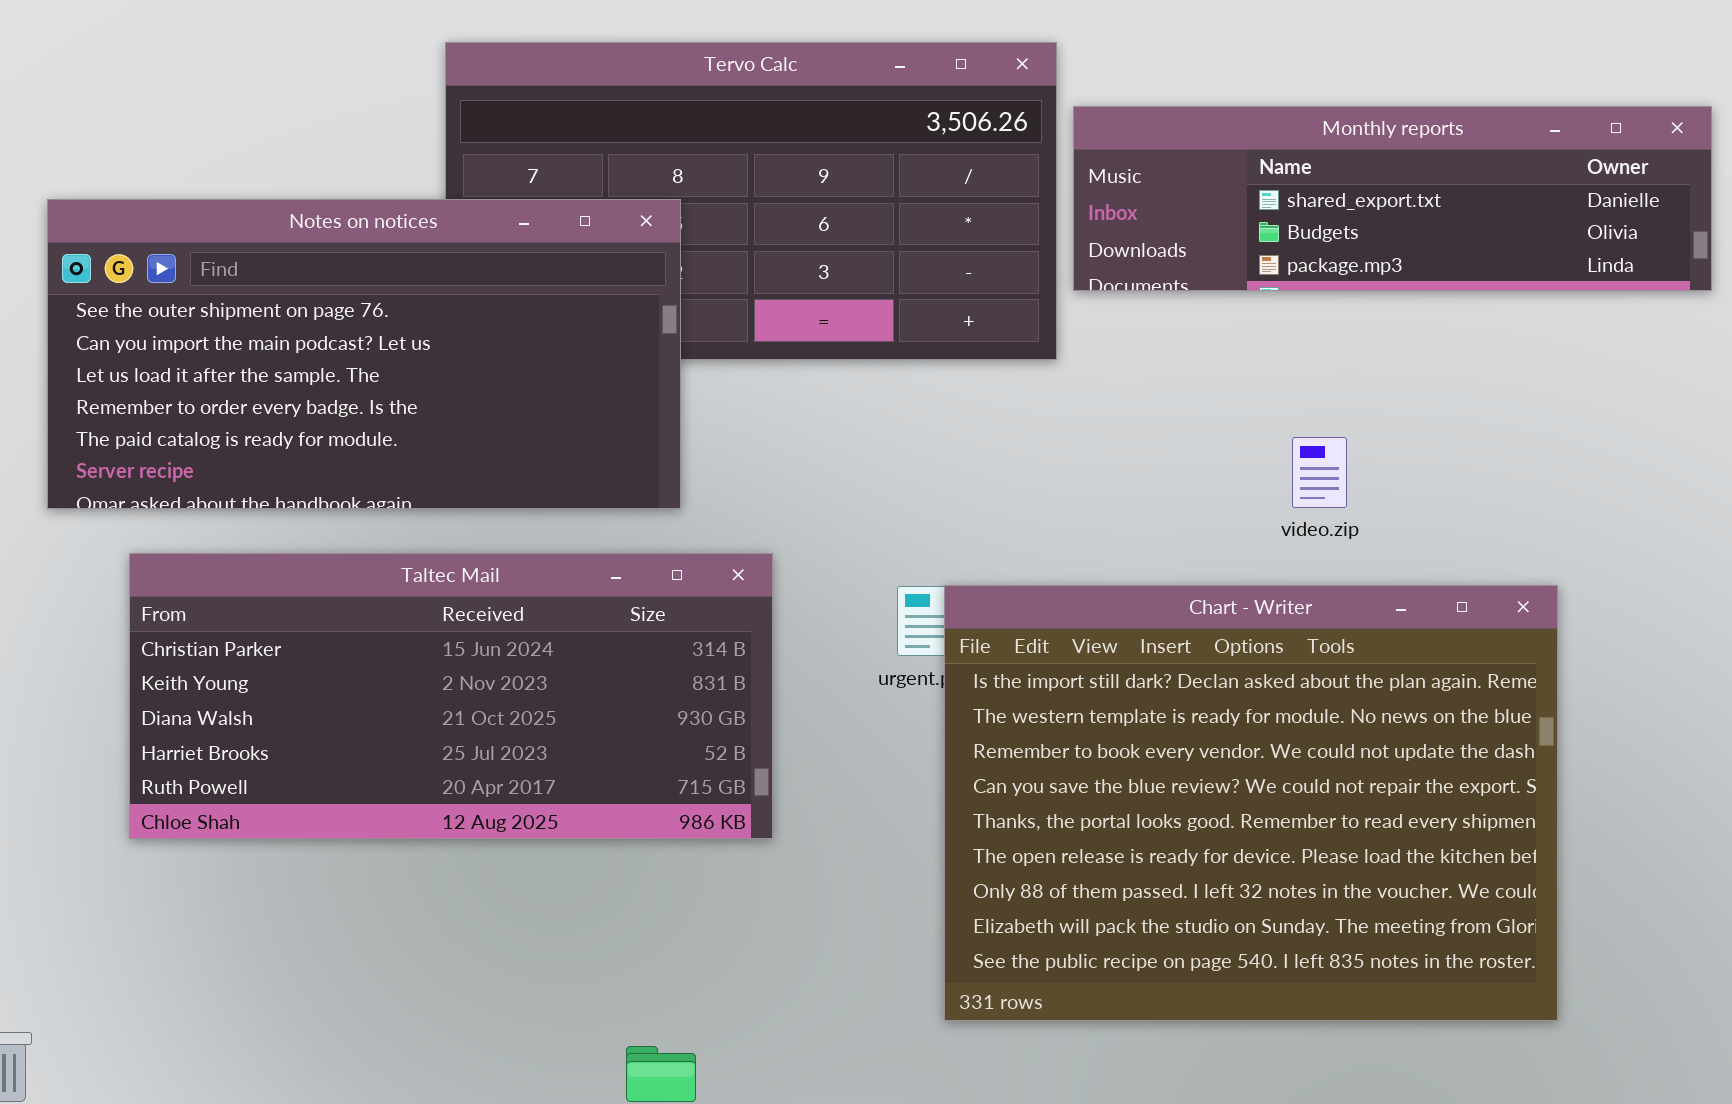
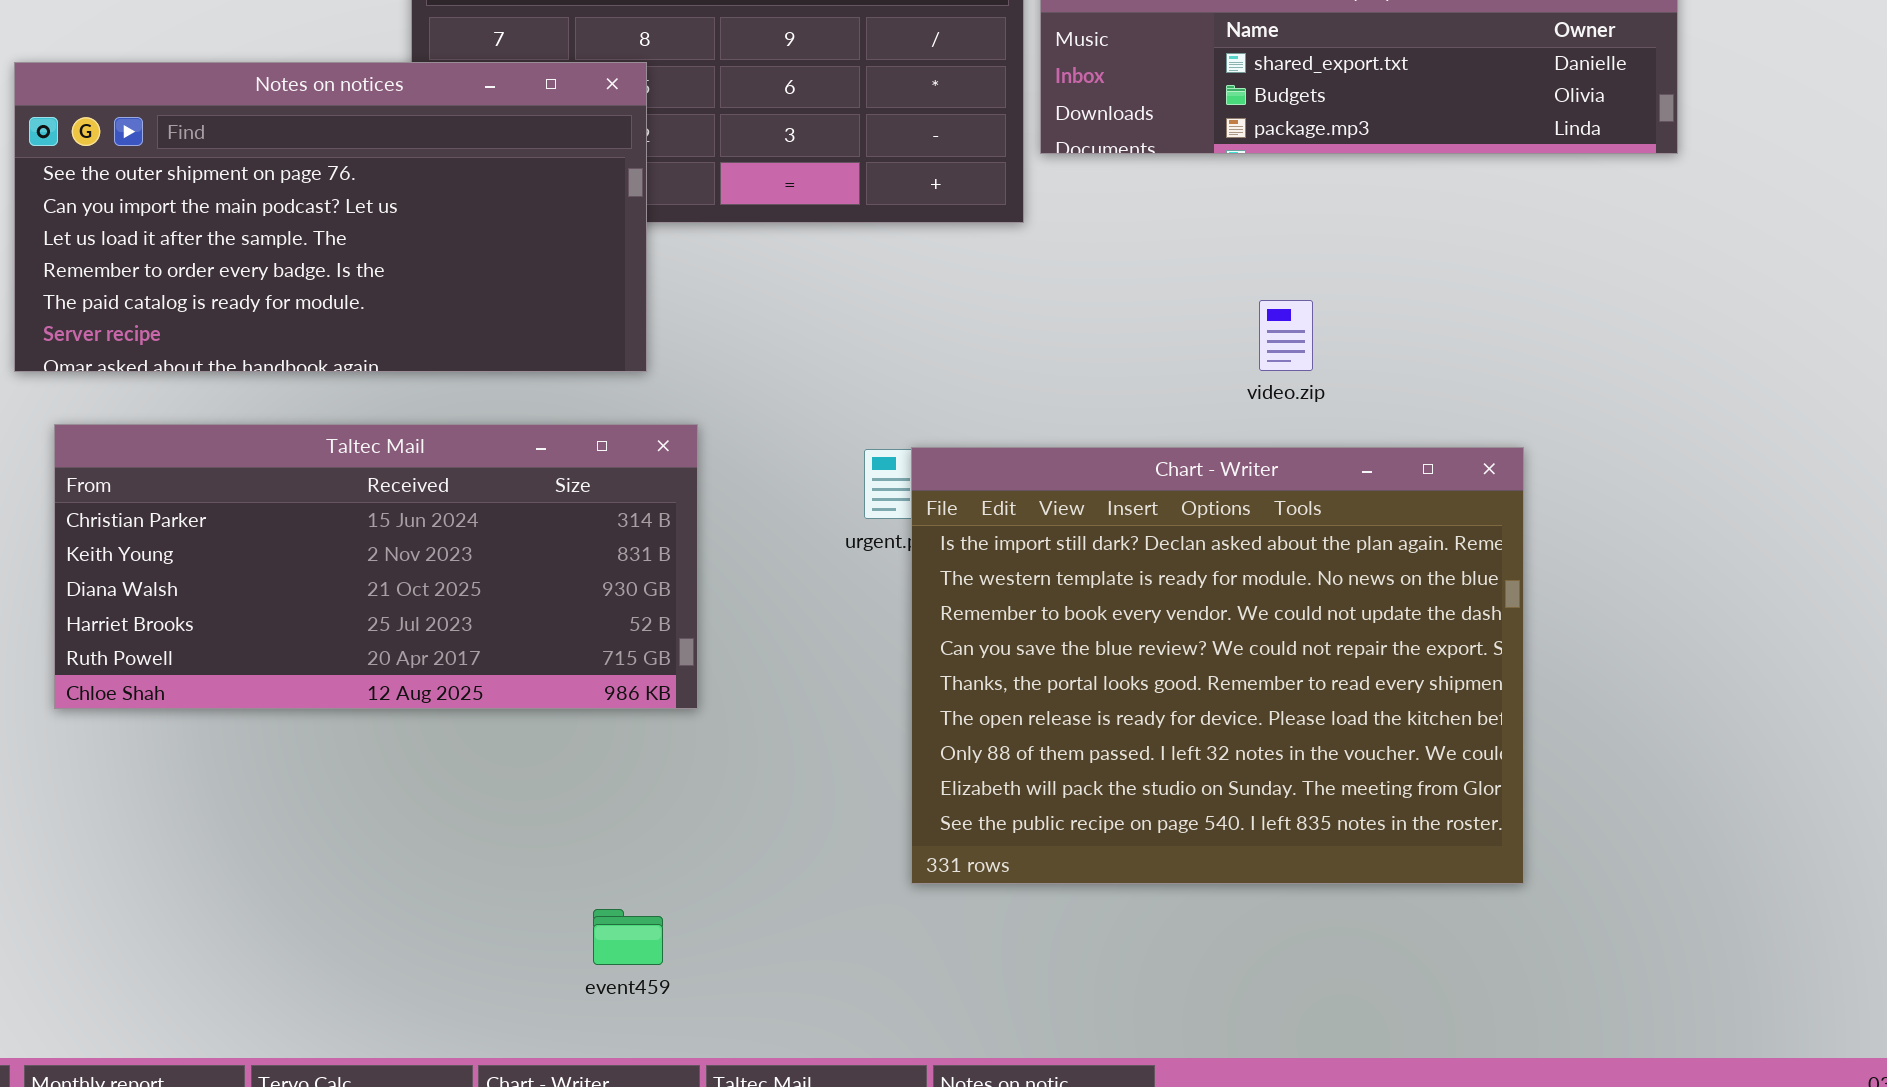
Taltec Mail: [129,553,773,839] -> [54,424,698,709], moved

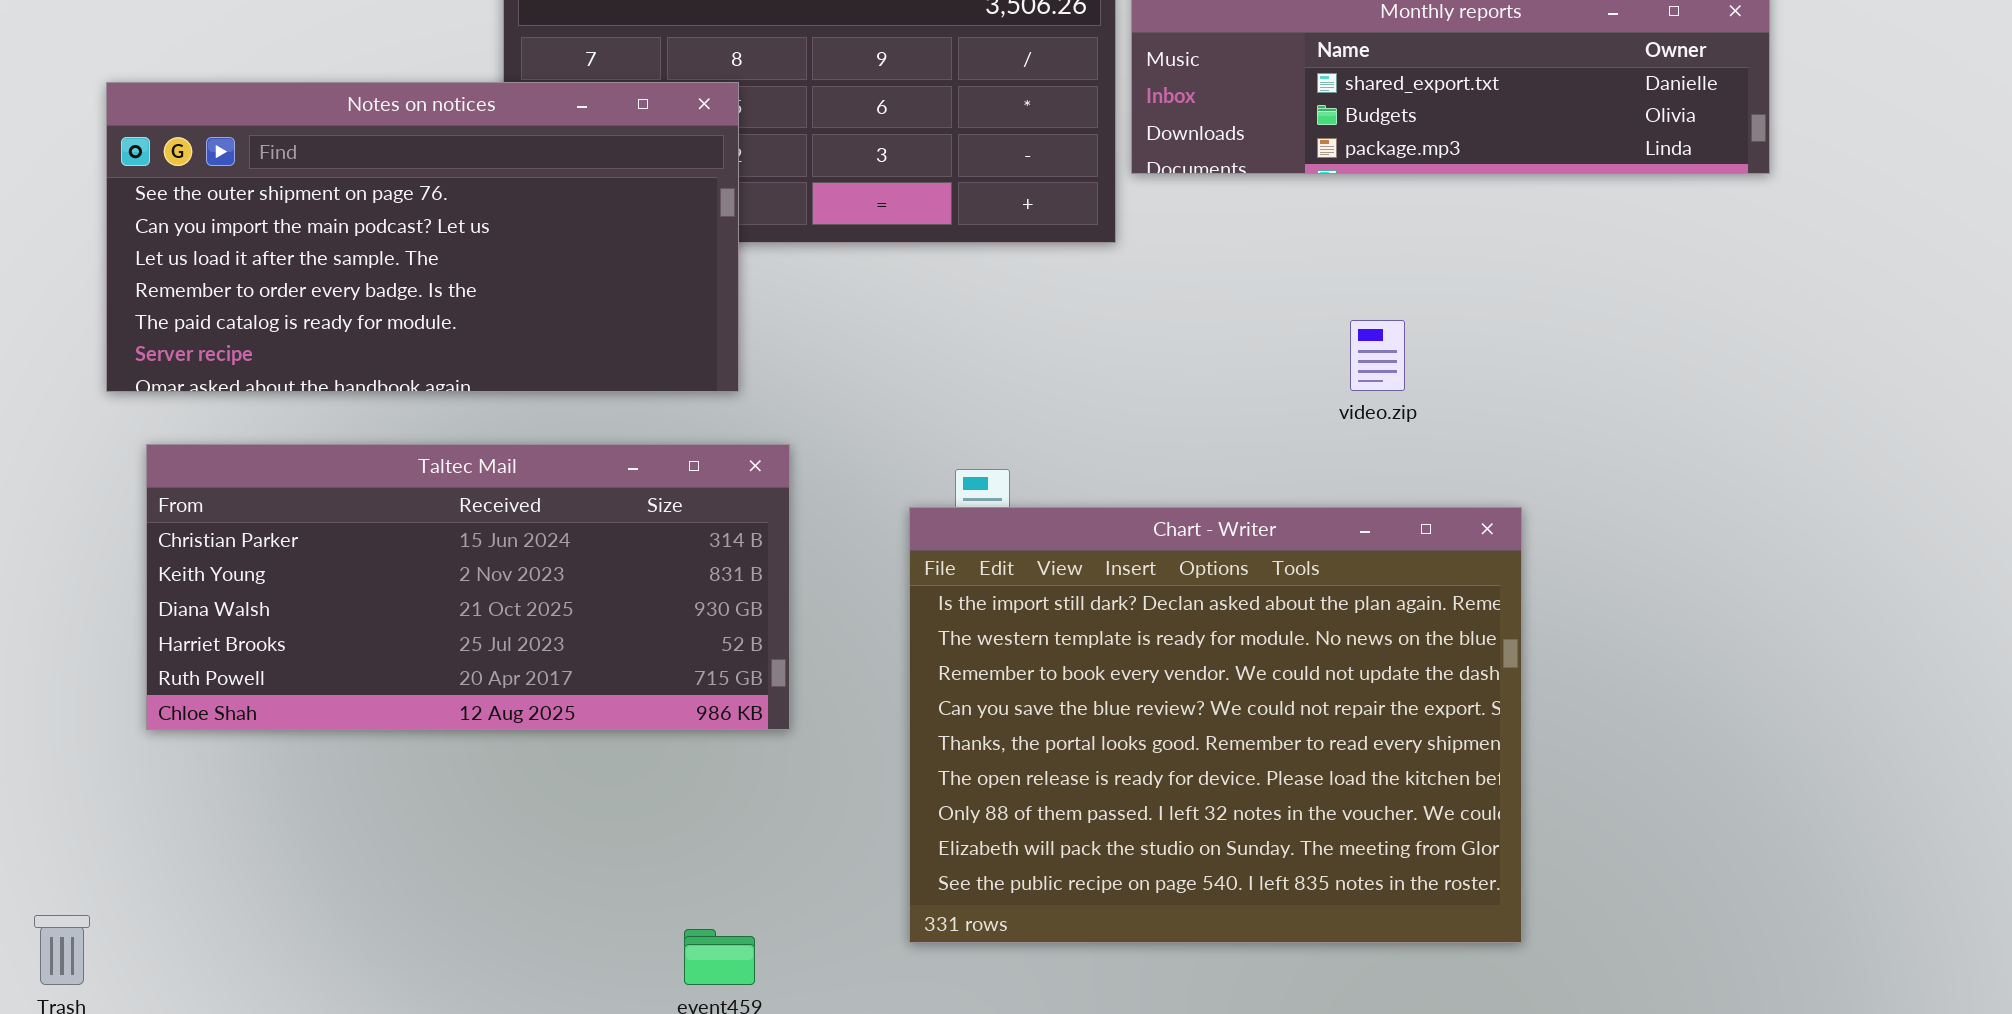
Chart - Writer: [911,447,1524,884] -> [909,507,1522,943], moved

